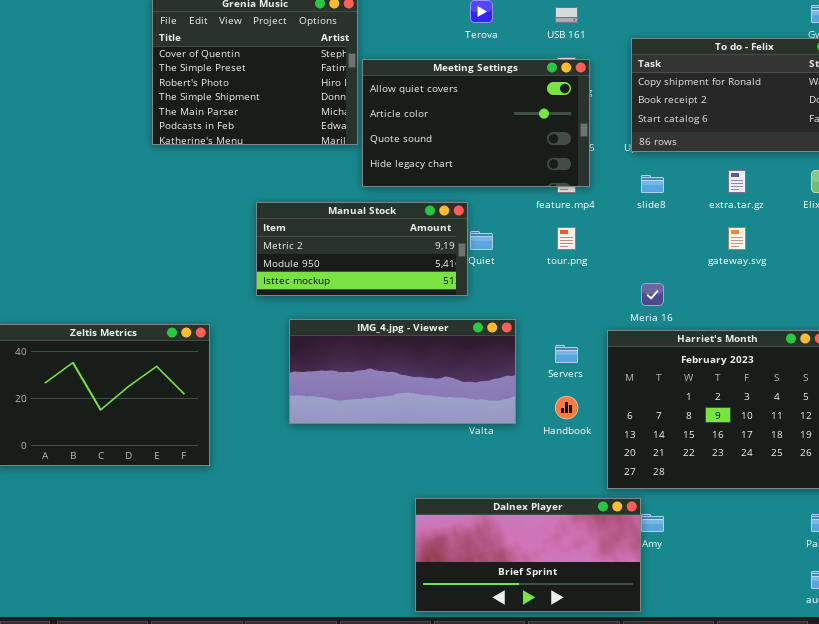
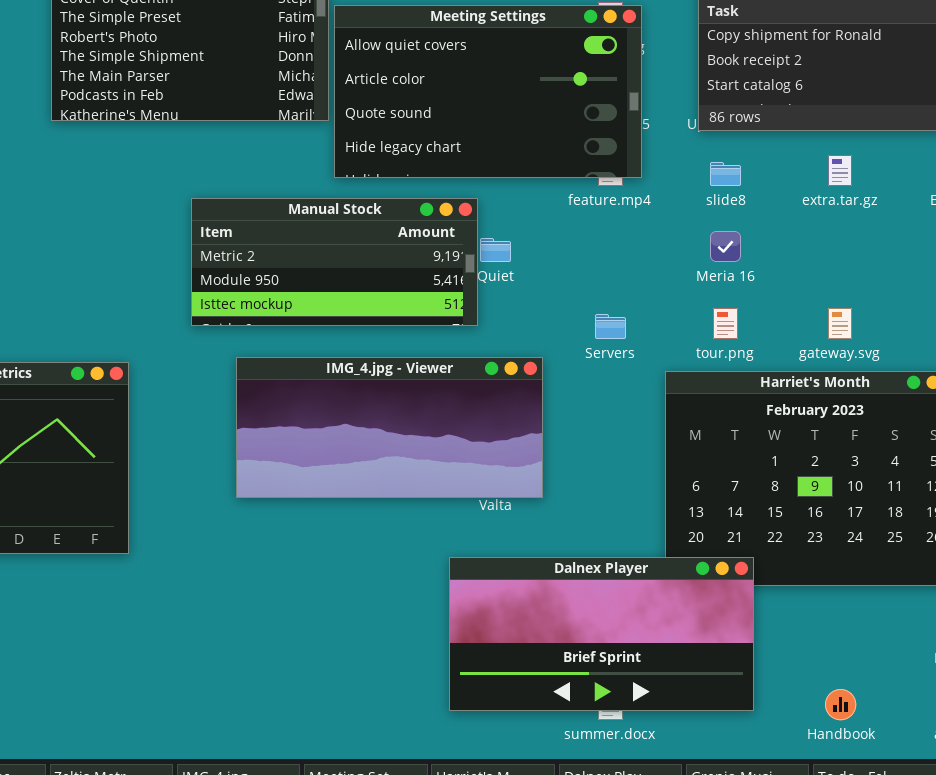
tour.png: [557,227,576,250] -> [713,308,738,339], moved
gateway.svg: [728,227,746,250] -> [828,308,852,339], moved
Meria 16: [641,283,664,306] -> [710,231,741,262], moved
Servers: [555,345,578,363] -> [595,314,626,339], moved
Handbook: [555,396,578,419] -> [825,689,856,720], moved
Dalnex Player: [415,498,641,612] -> [449,557,754,711], moved

